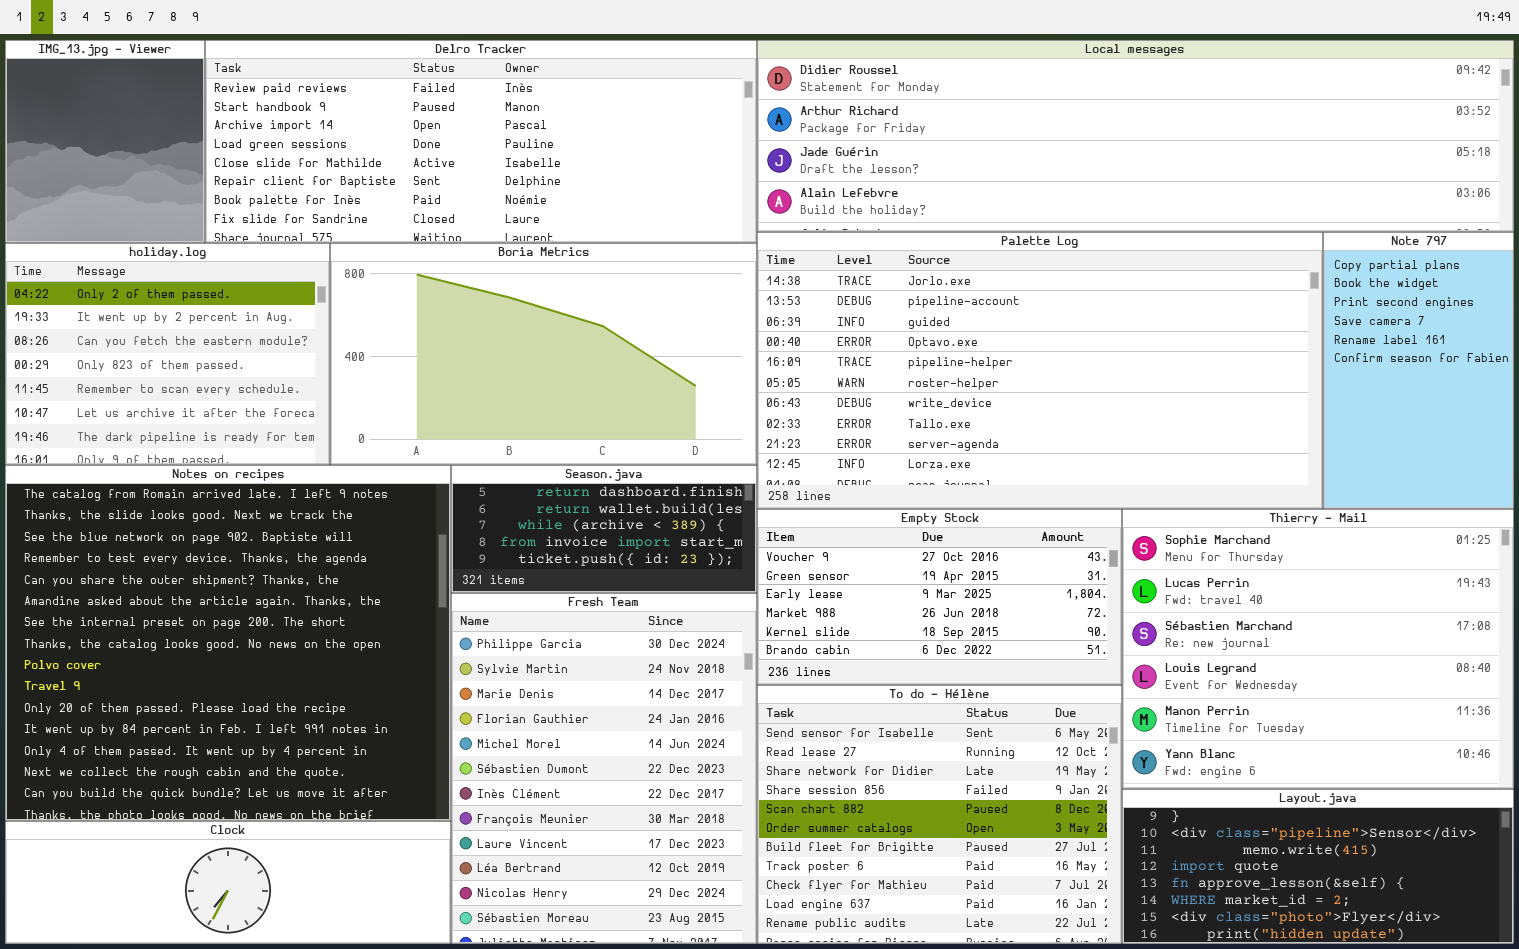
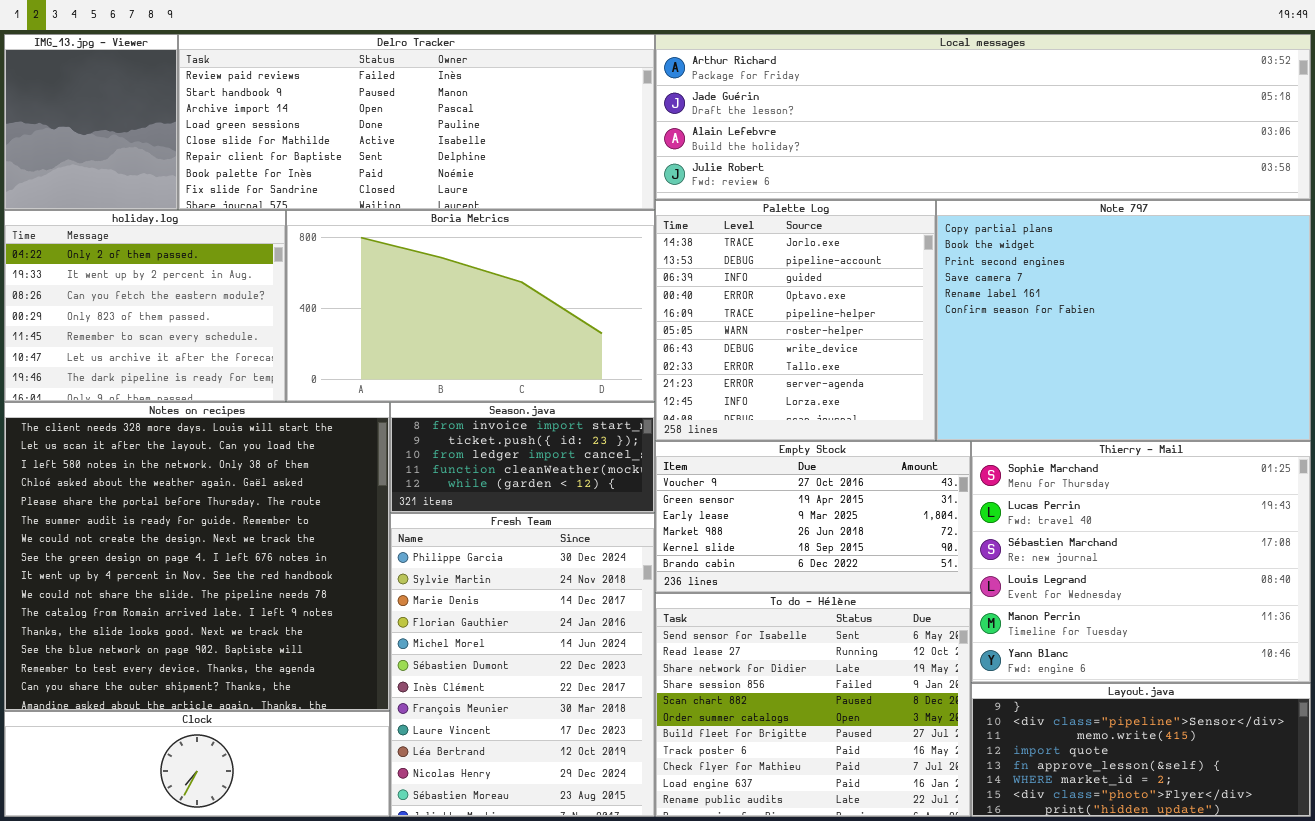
Local messages: [757,40,1514,232] -> [655,34,1311,200], scrolled down 1 row
Palette Log: [757,232,1323,509] -> [655,200,936,441], resized
Note 797: [1323,232,1514,509] -> [936,200,1311,441], resized
Notes on recipes: [5,465,451,821] -> [4,402,390,711], scrolled up 10 rows
Season.java: [451,465,757,593] -> [390,402,655,513], scrolled down 3 rows

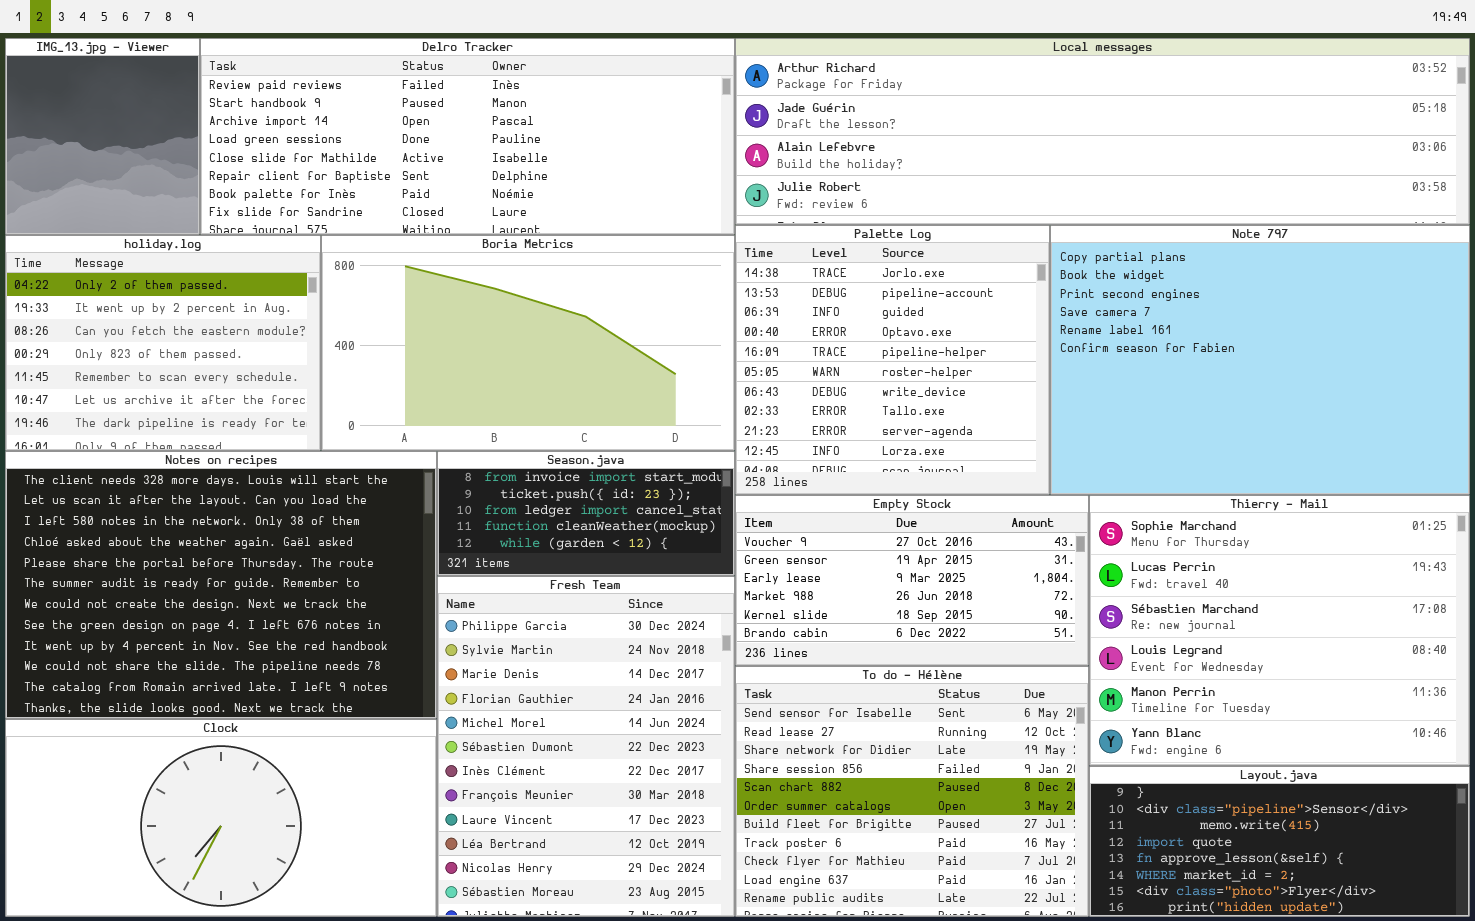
Notes on recipes: [4,402,390,711] -> [5,451,437,719], resized
Clock: [4,711,390,817] -> [5,719,437,917], resized

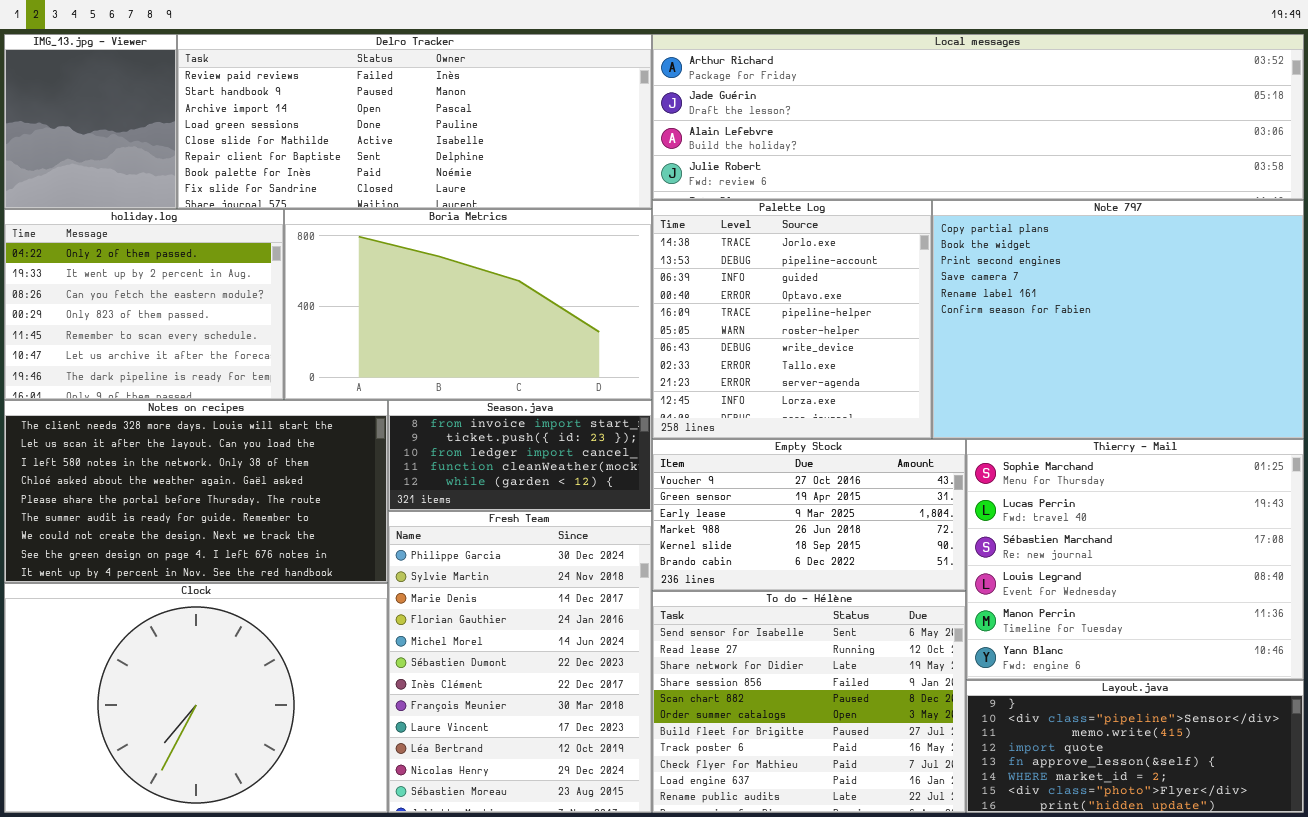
Notes on recipes: [5,451,437,719] -> [4,400,388,583], resized
Clock: [5,719,437,917] -> [4,583,388,813], resized

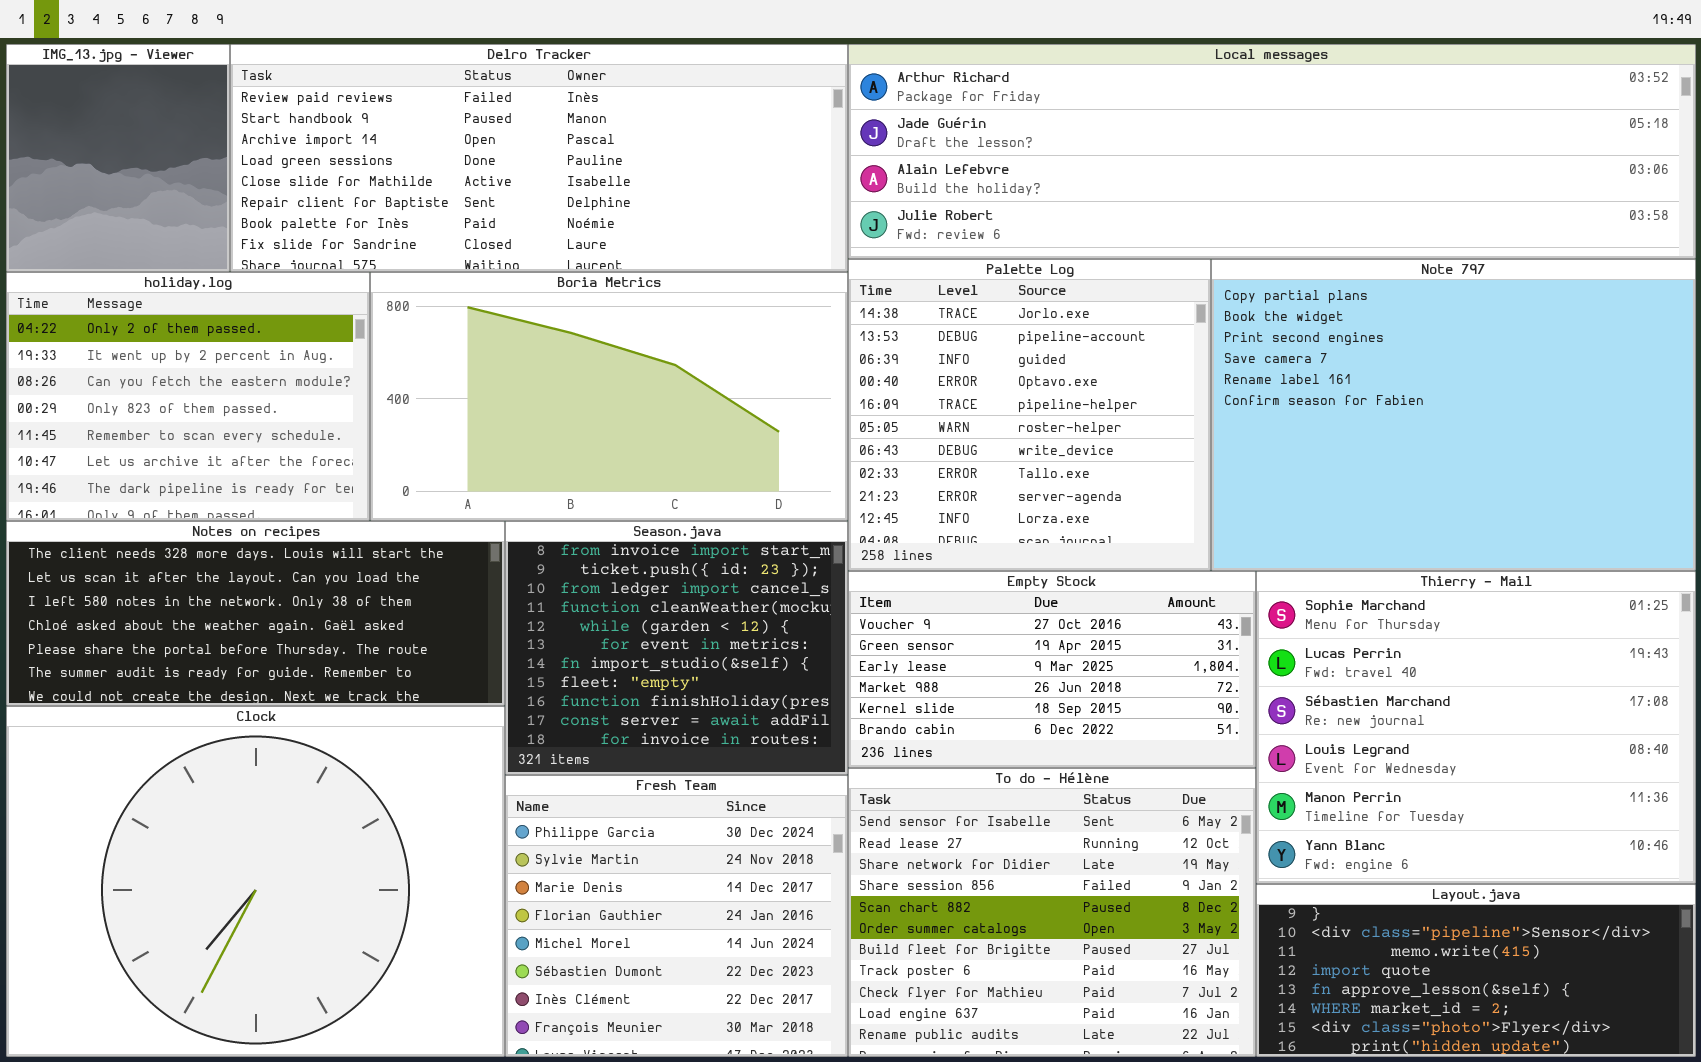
Notes on recipes: [4,400,388,583] -> [6,521,505,706], resized
Season.java: [388,400,652,511] -> [505,521,848,775], resized
Fresh Team: [388,511,652,813] -> [505,775,848,1057], resized
Clock: [4,583,388,813] -> [6,706,505,1057], resized

